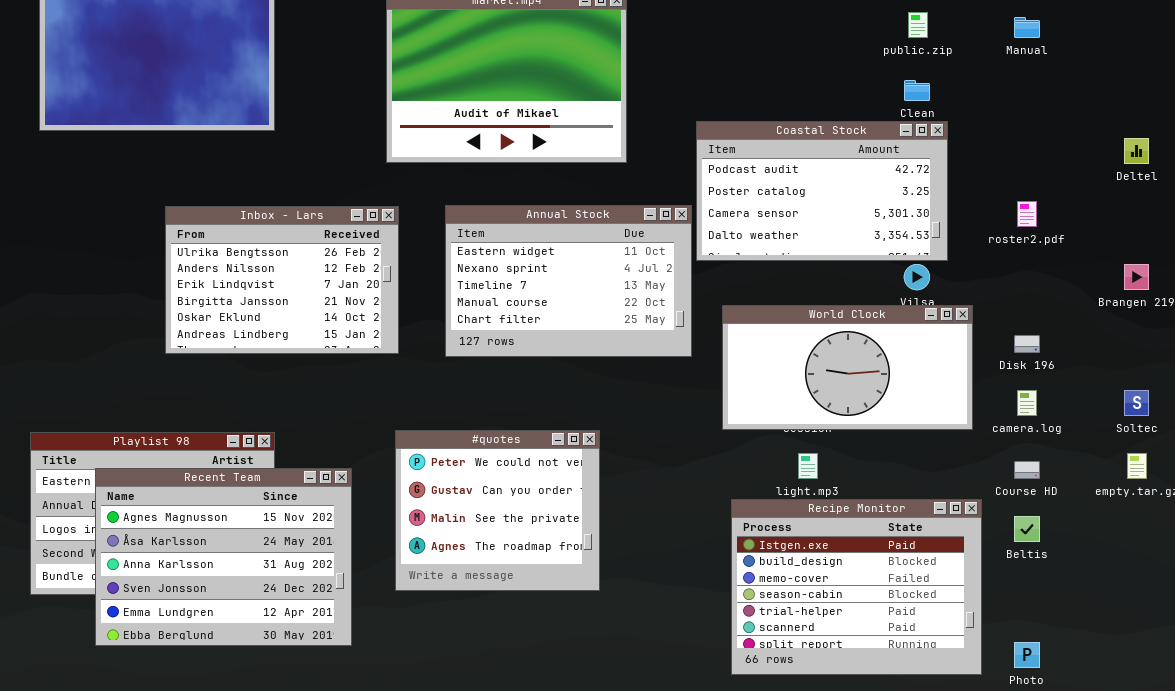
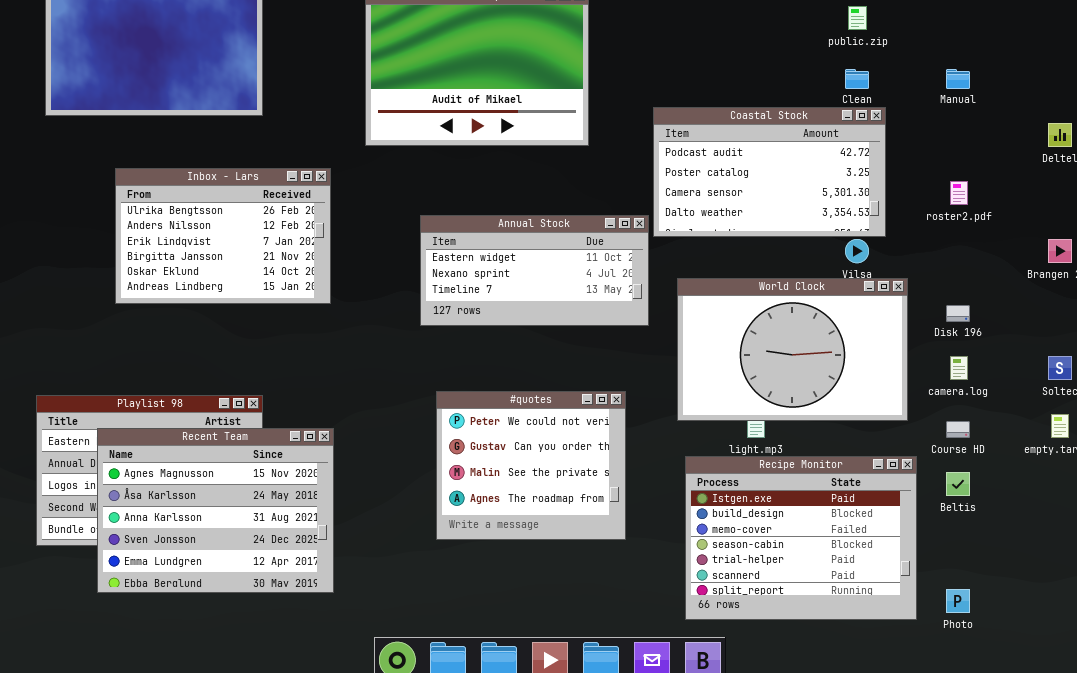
Manual: [1014,17,1040,38] -> [946,69,970,89], moved
Annual Stock: [445,205,692,357] -> [420,215,649,326], resized
Inbox - Lars: [165,206,399,354] -> [115,168,331,304], moved
World Clock: [722,305,973,430] -> [677,278,908,421], resized
#quotes: [395,430,600,591] -> [436,391,626,540], moved

